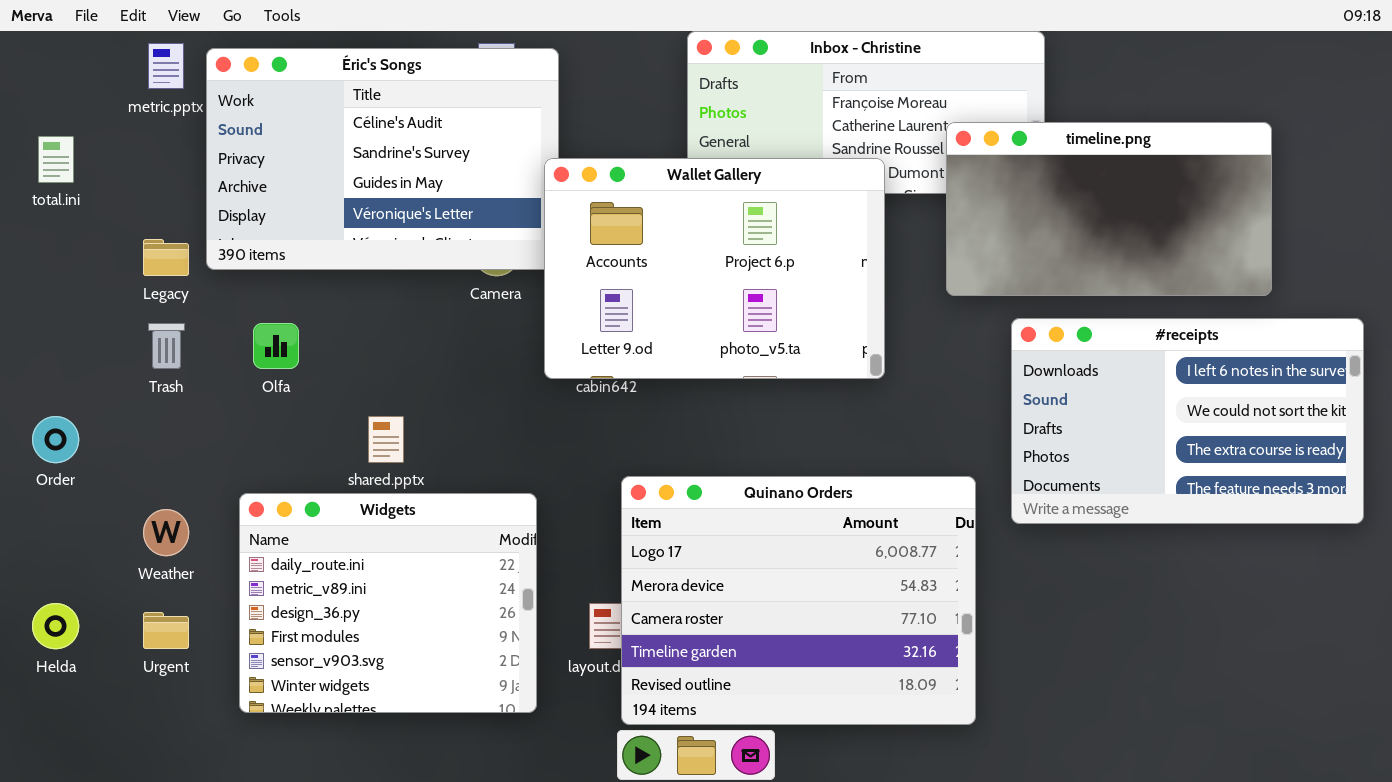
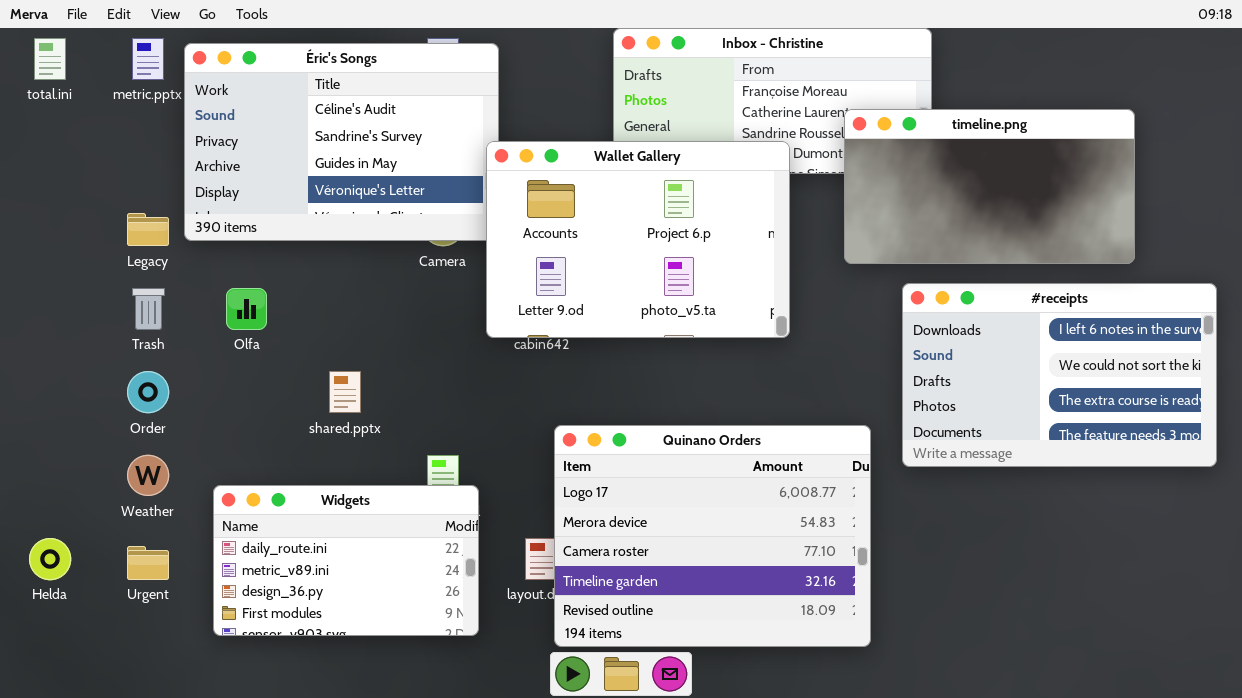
total.ini: [38,136,74,183] -> [34,38,66,80], moved
Order: [32,416,79,463] -> [127,371,169,413], moved
Widgets: [239,493,537,713] -> [213,485,479,636], resized

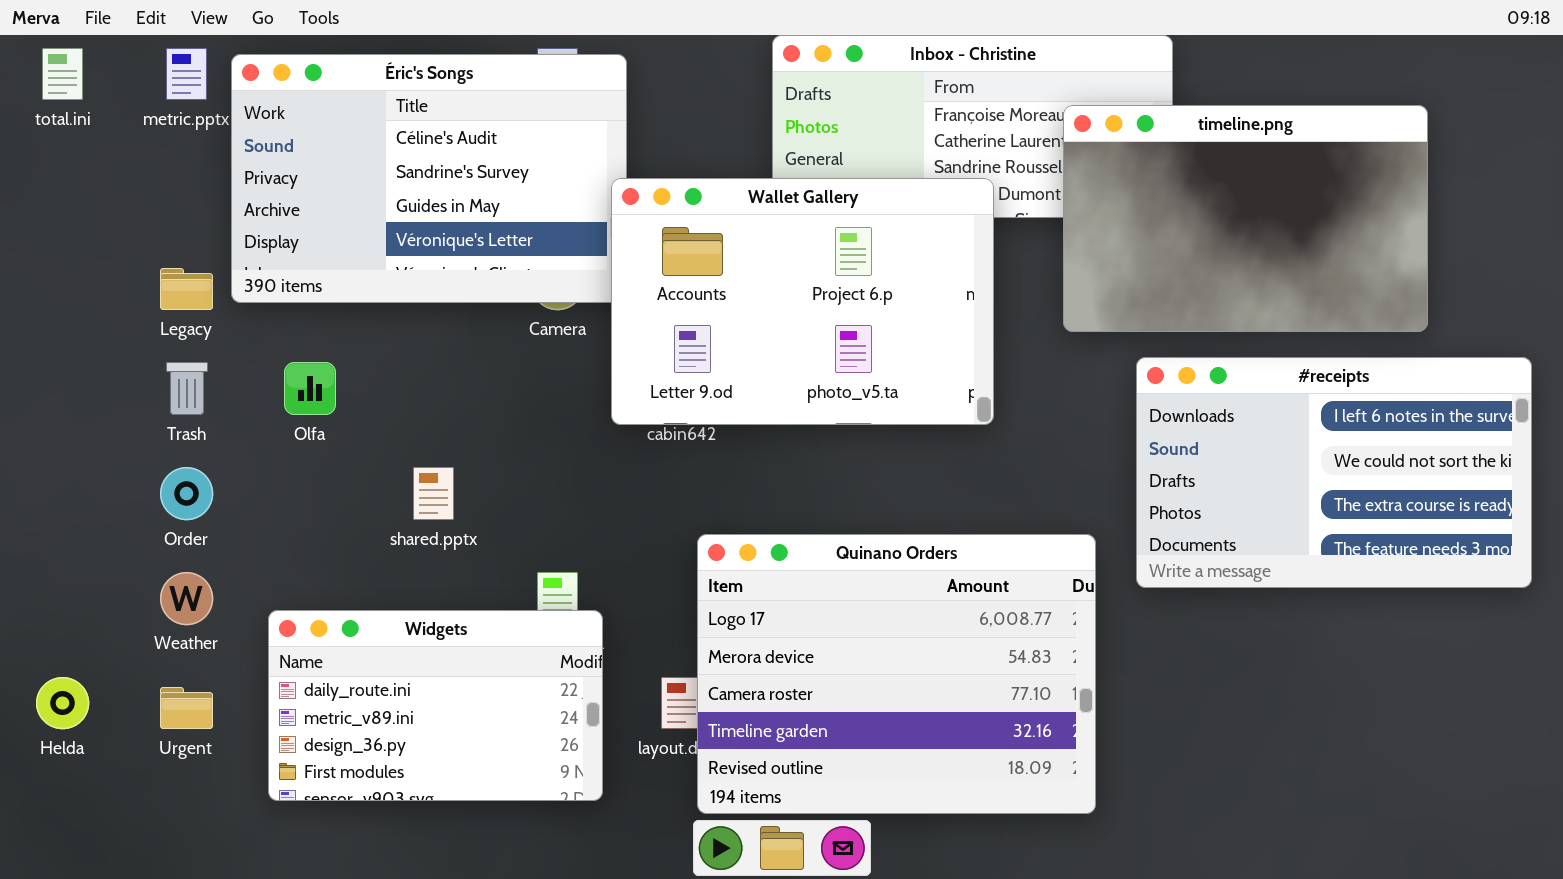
timeline.png: [844,109,1135,264] -> [1063,105,1428,332], resized

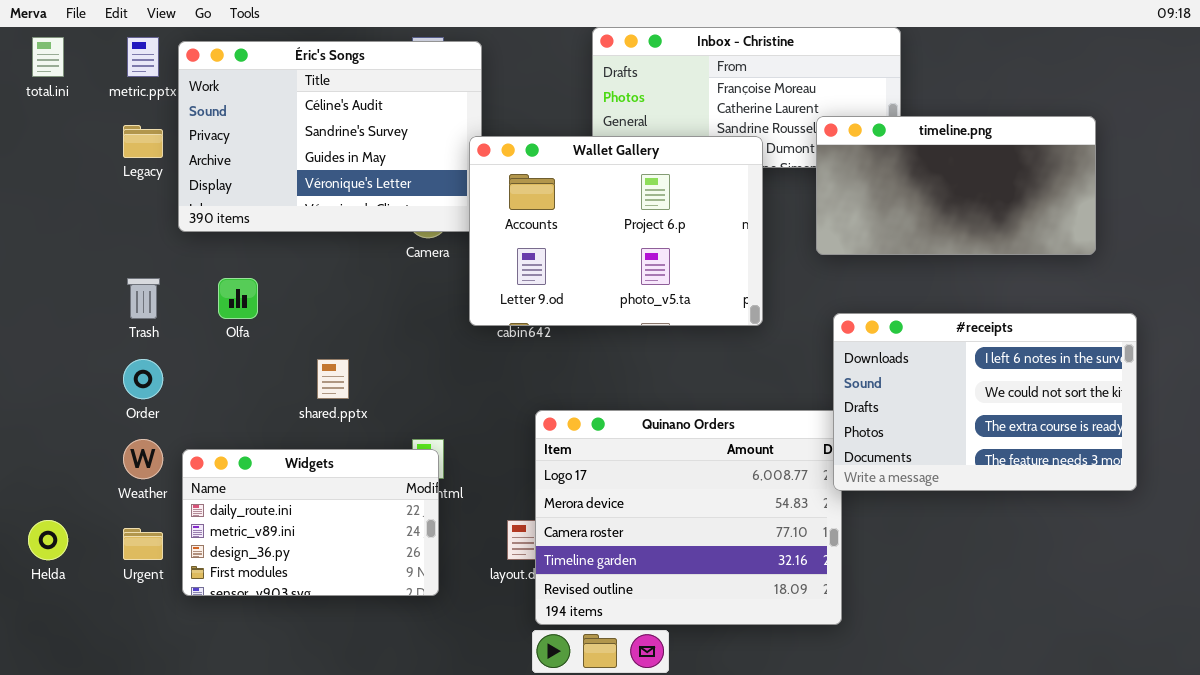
timeline.png: [1063,105,1428,332] -> [816,116,1096,255], resized
Legacy: [160,268,213,310] -> [123,125,163,158], moved
#receipts: [1136,357,1532,588] -> [833,313,1137,491], moved
Widgets: [268,610,603,801] -> [182,449,439,596], moved

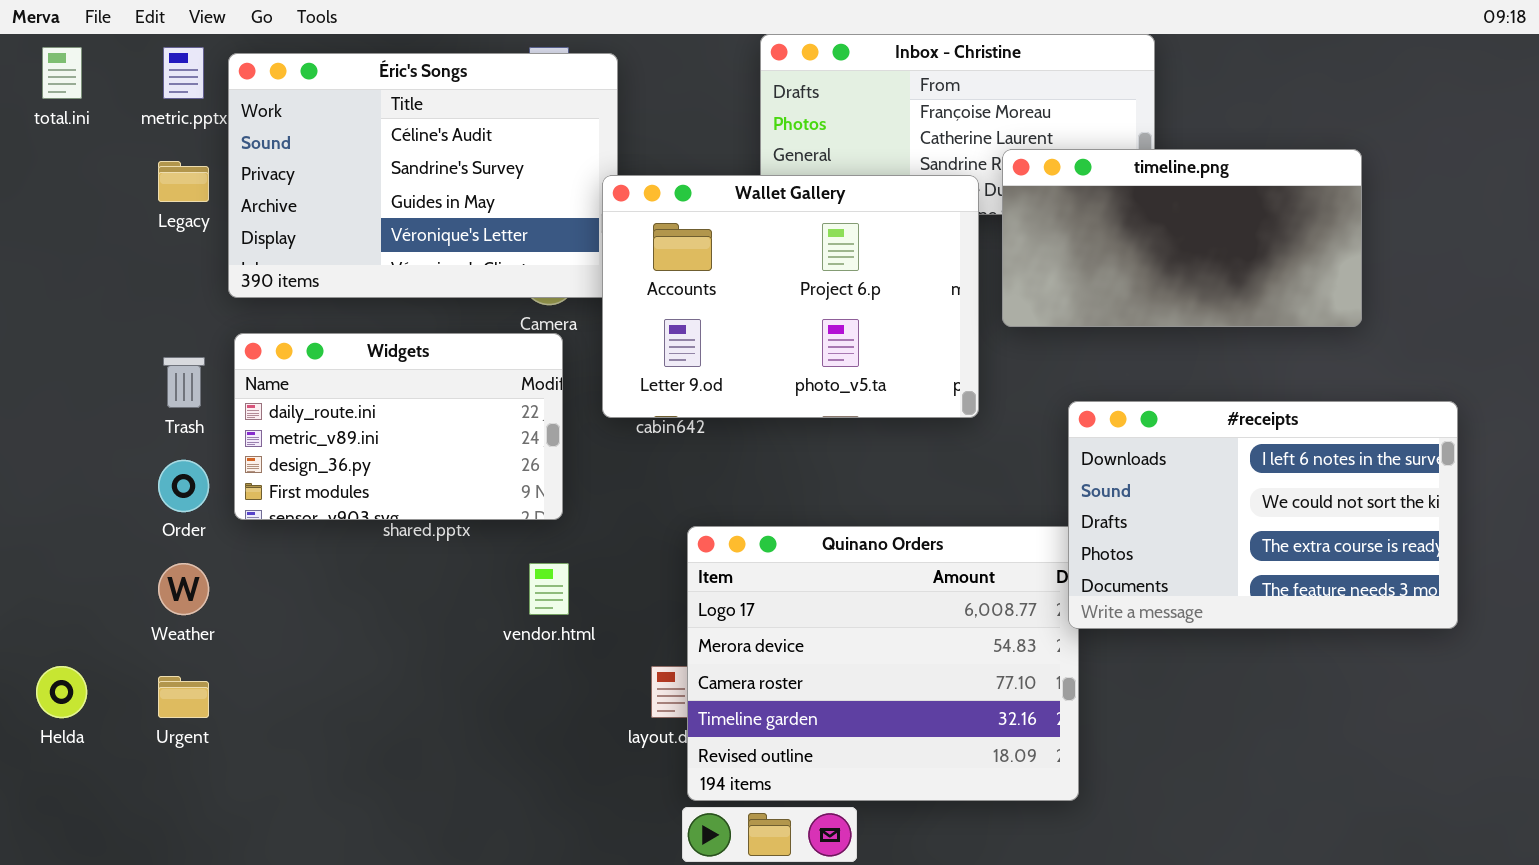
timeline.png: [816,116,1096,255] -> [1002,149,1362,327], moved
Widgets: [182,449,439,596] -> [234,333,563,520], moved

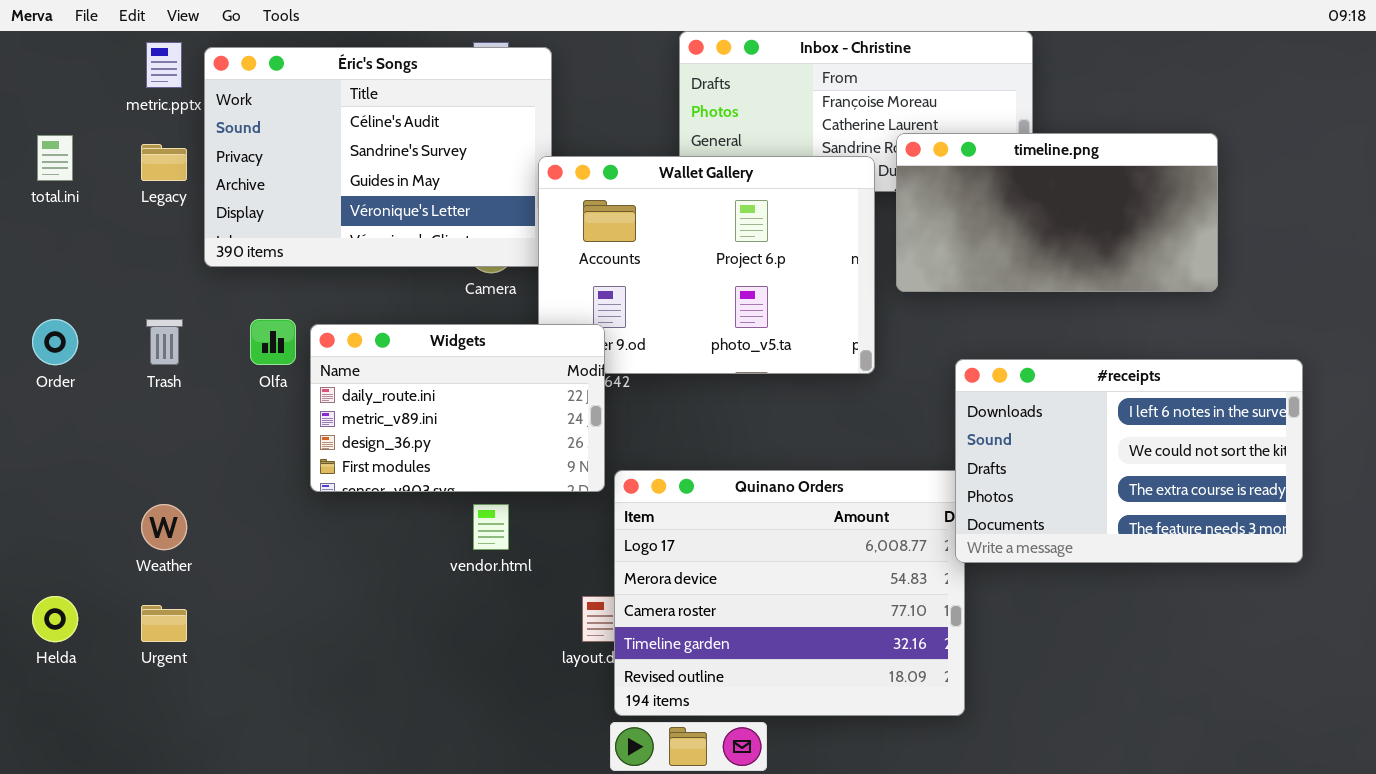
total.ini: [42,47,82,99] -> [37,135,73,181], moved
Widgets: [234,333,563,520] -> [310,324,605,492], moved
Order: [158,460,209,512] -> [32,319,78,365], moved

